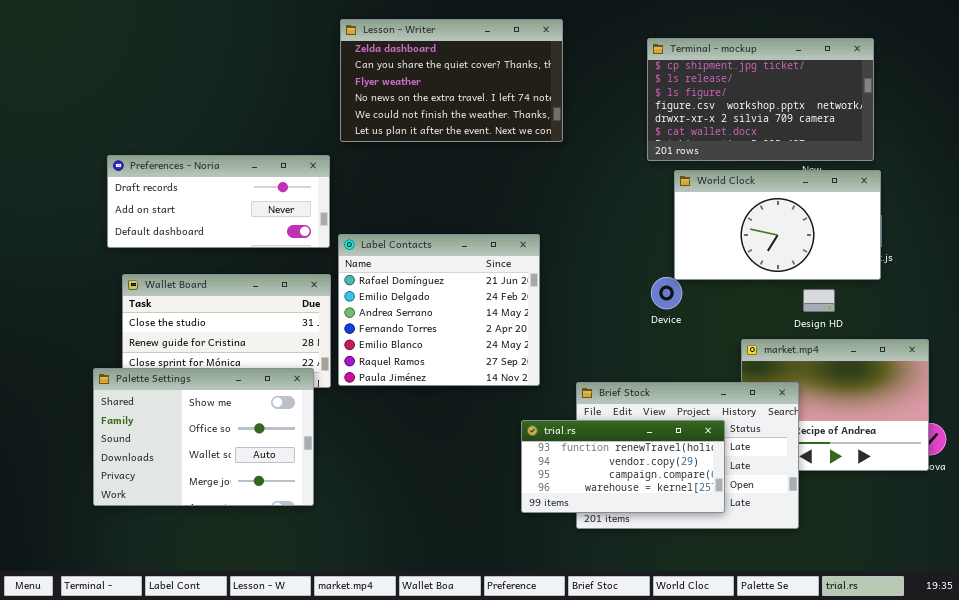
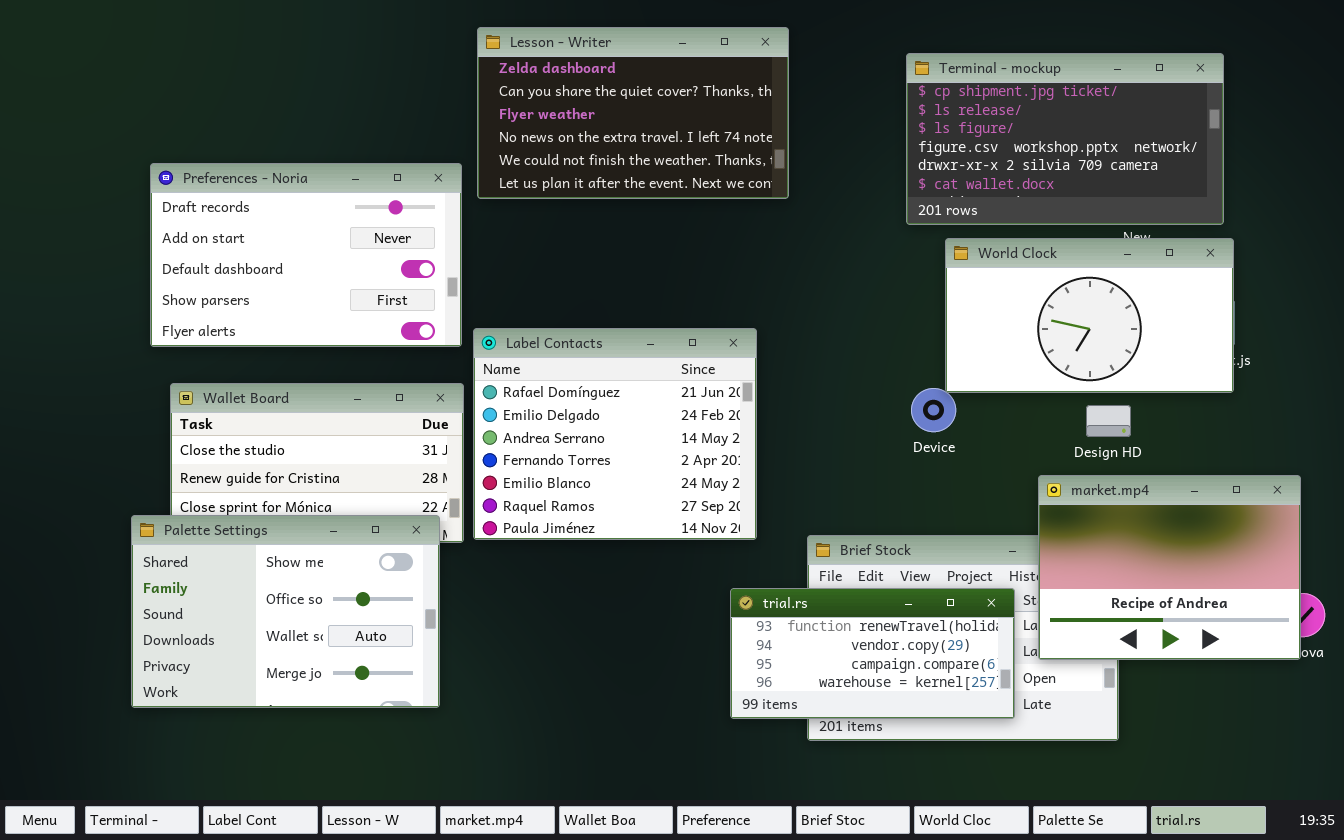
Preferences - Noria: [107,155,330,248] -> [150,163,462,347], resized
Design HD: [803,289,835,312] -> [1086,405,1131,437], moved
market.mp4: [741,339,929,471] -> [1038,475,1301,660], raised

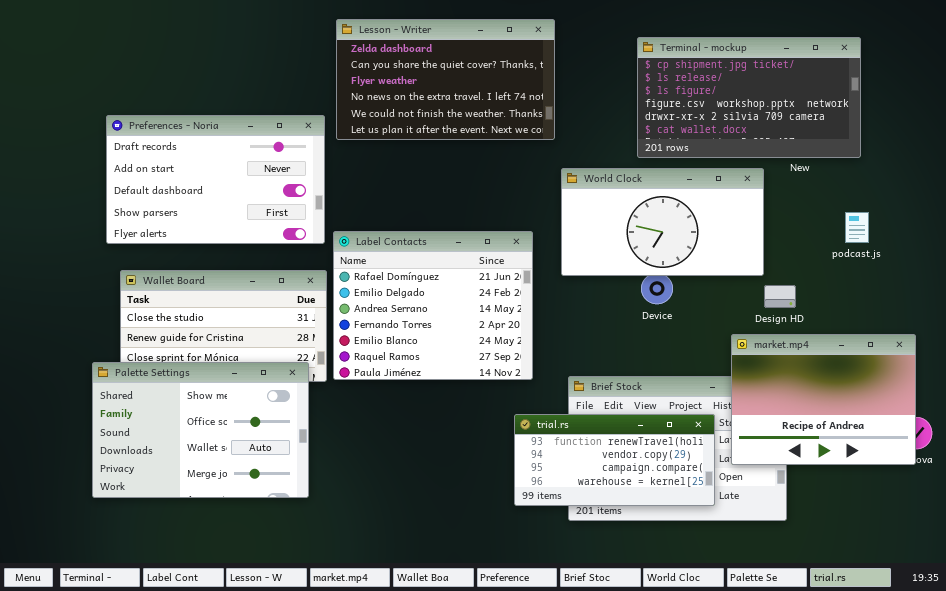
World Clock: [945,238,1234,393] -> [561,168,764,276], moved

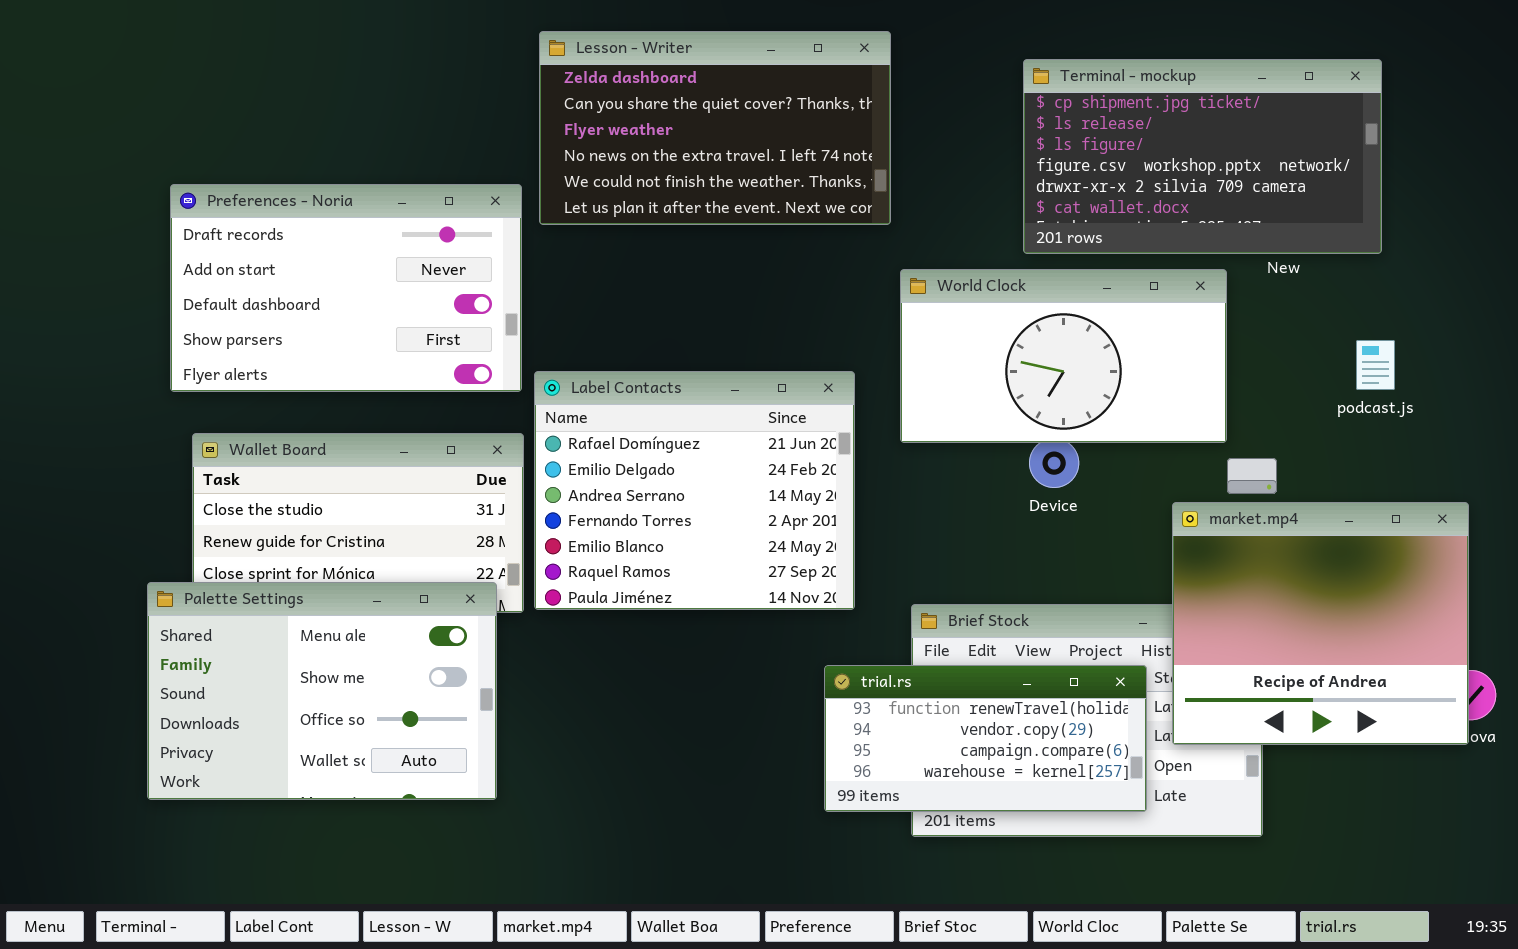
market.mp4: [731,334,916,465] -> [1172,502,1469,745], resized
Palette Settings: [92,362,309,498] -> [147,582,497,800], scrolled up 1 row

